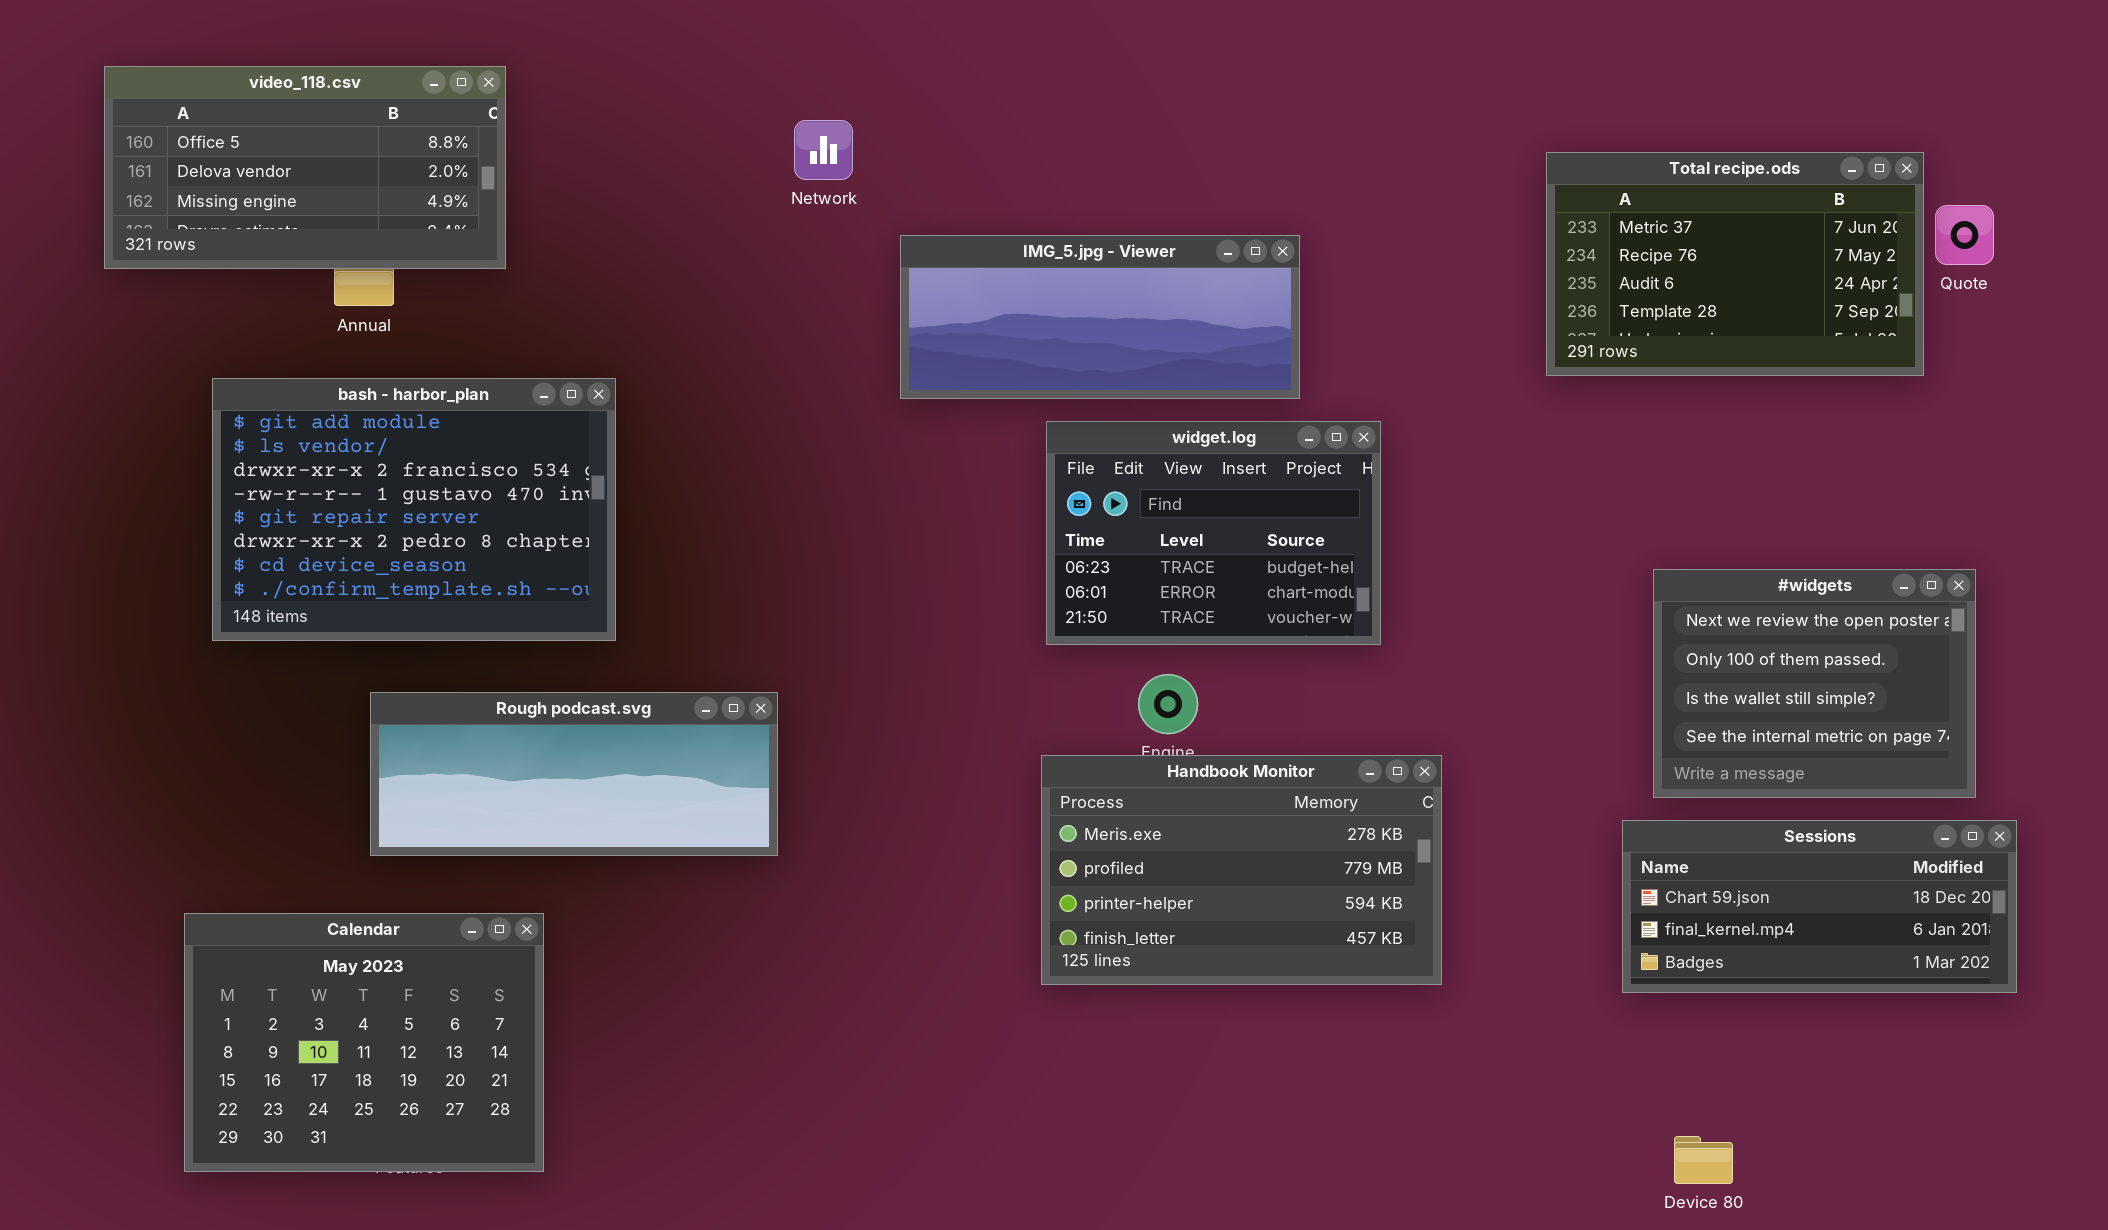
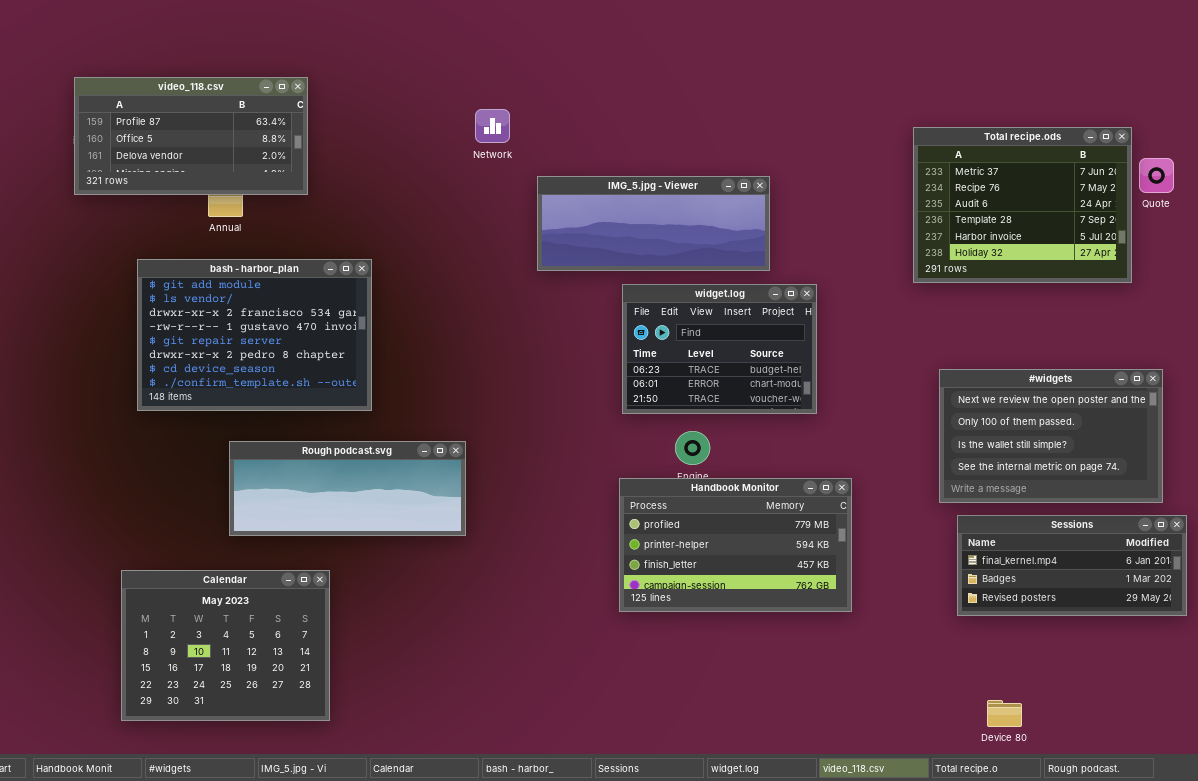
video_118.csv: [104,66,506,269] -> [74,77,308,195], scrolled up 1 row
Total recipe.ods: [1546,152,1924,376] -> [913,127,1132,283], resized
#widgets: [1653,569,1976,798] -> [939,369,1163,503], resized
Handbook Monitor: [1041,755,1442,985] -> [619,478,852,612], scrolled down 1 row
Sessions: [1622,820,2017,993] -> [957,515,1187,616], scrolled down 1 row

